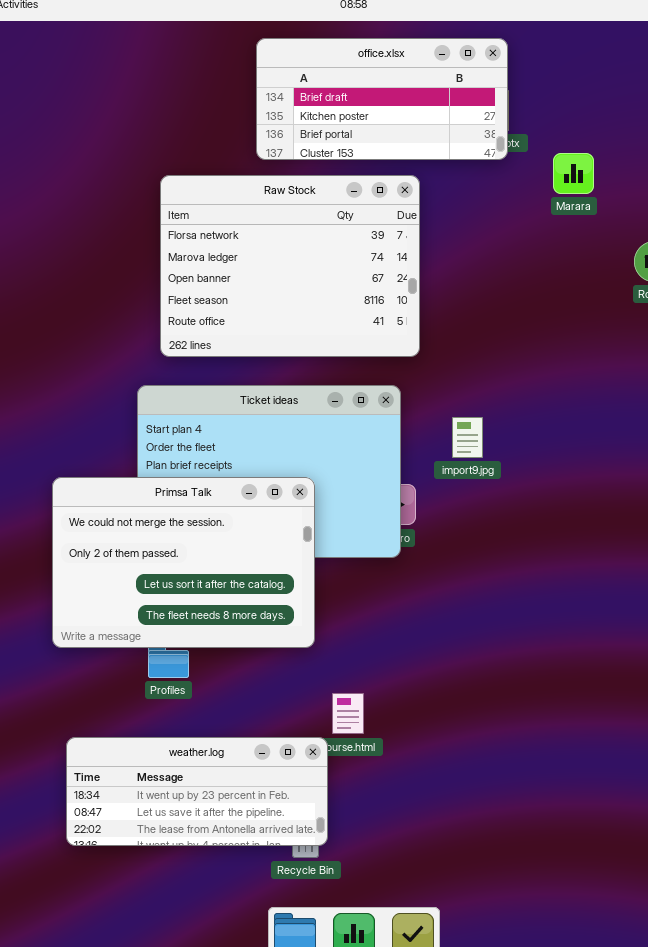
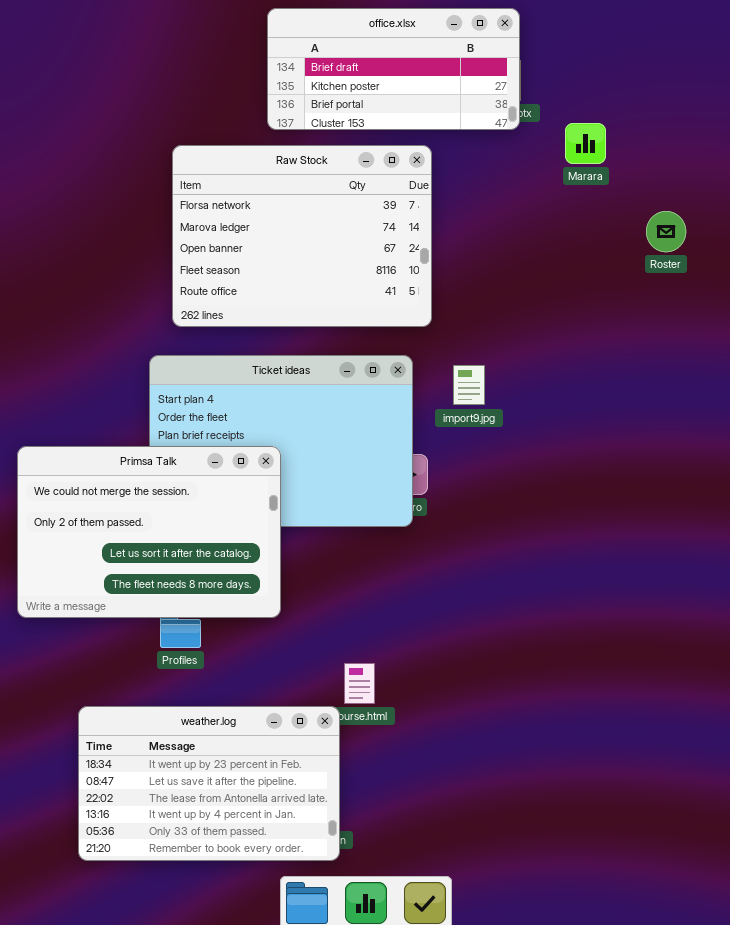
import9.jpg: [452,417,483,458] -> [453,365,485,405], moved
Primsa Talk: [52,477,315,648] -> [17,446,281,618], moved
weather.log: [66,737,328,846] -> [78,706,340,861], resized

